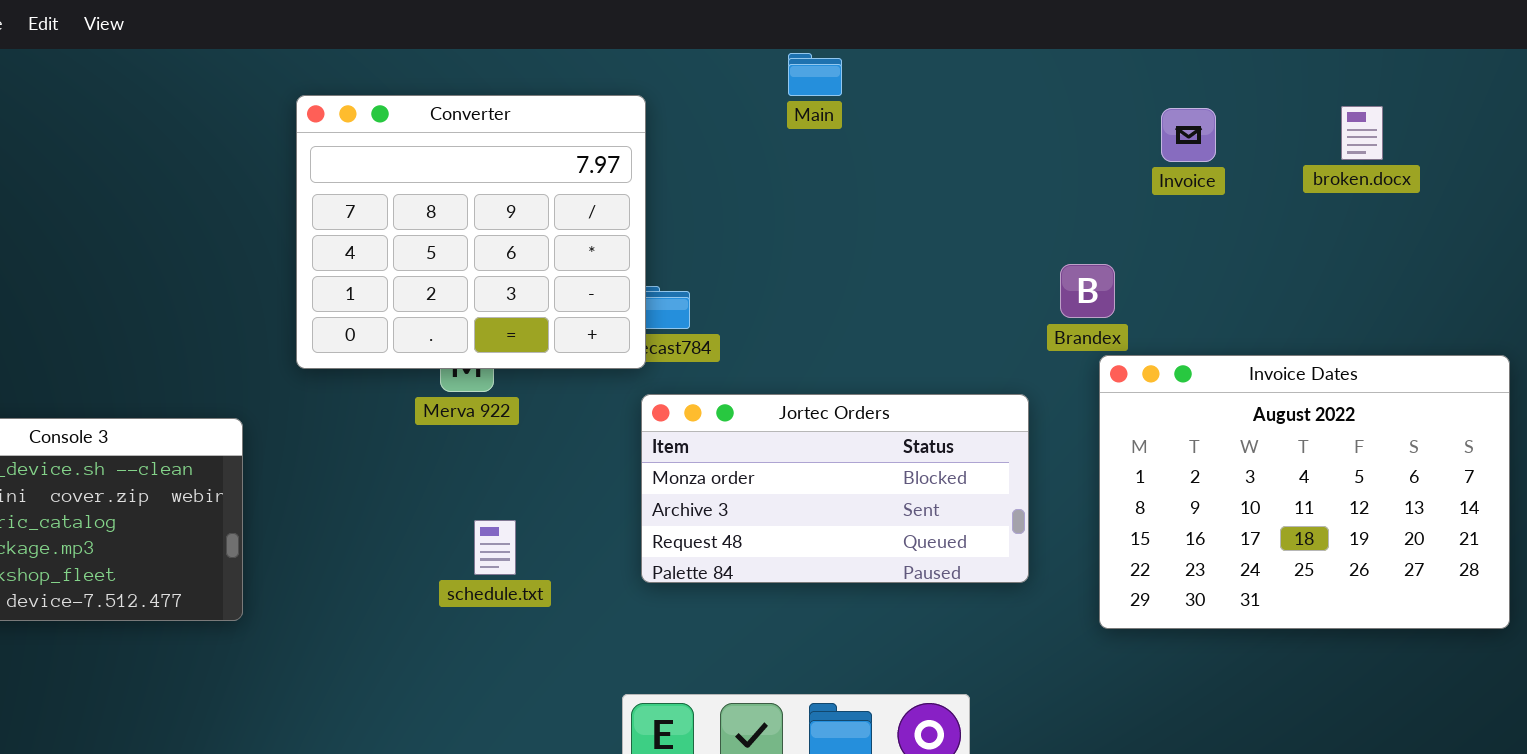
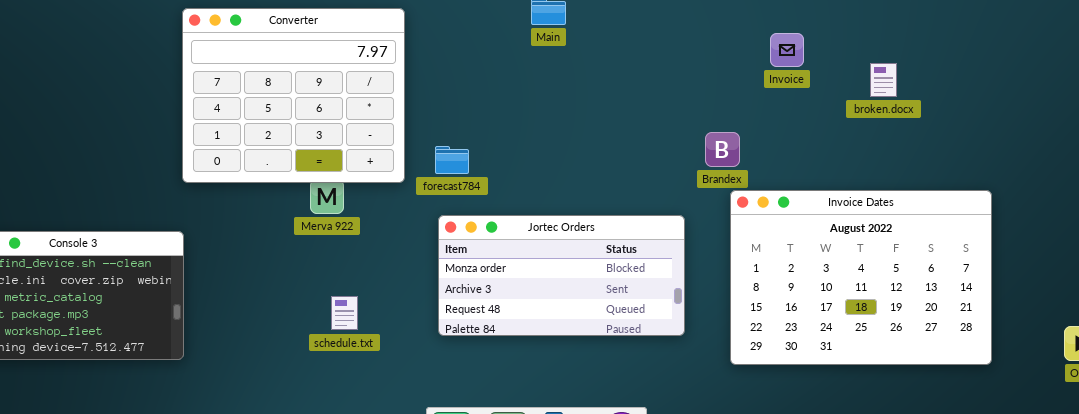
Converter: [296,95,646,369] -> [182,8,405,183], moved
broken.docx: [1341,106,1383,160] -> [870,63,897,97], moved

